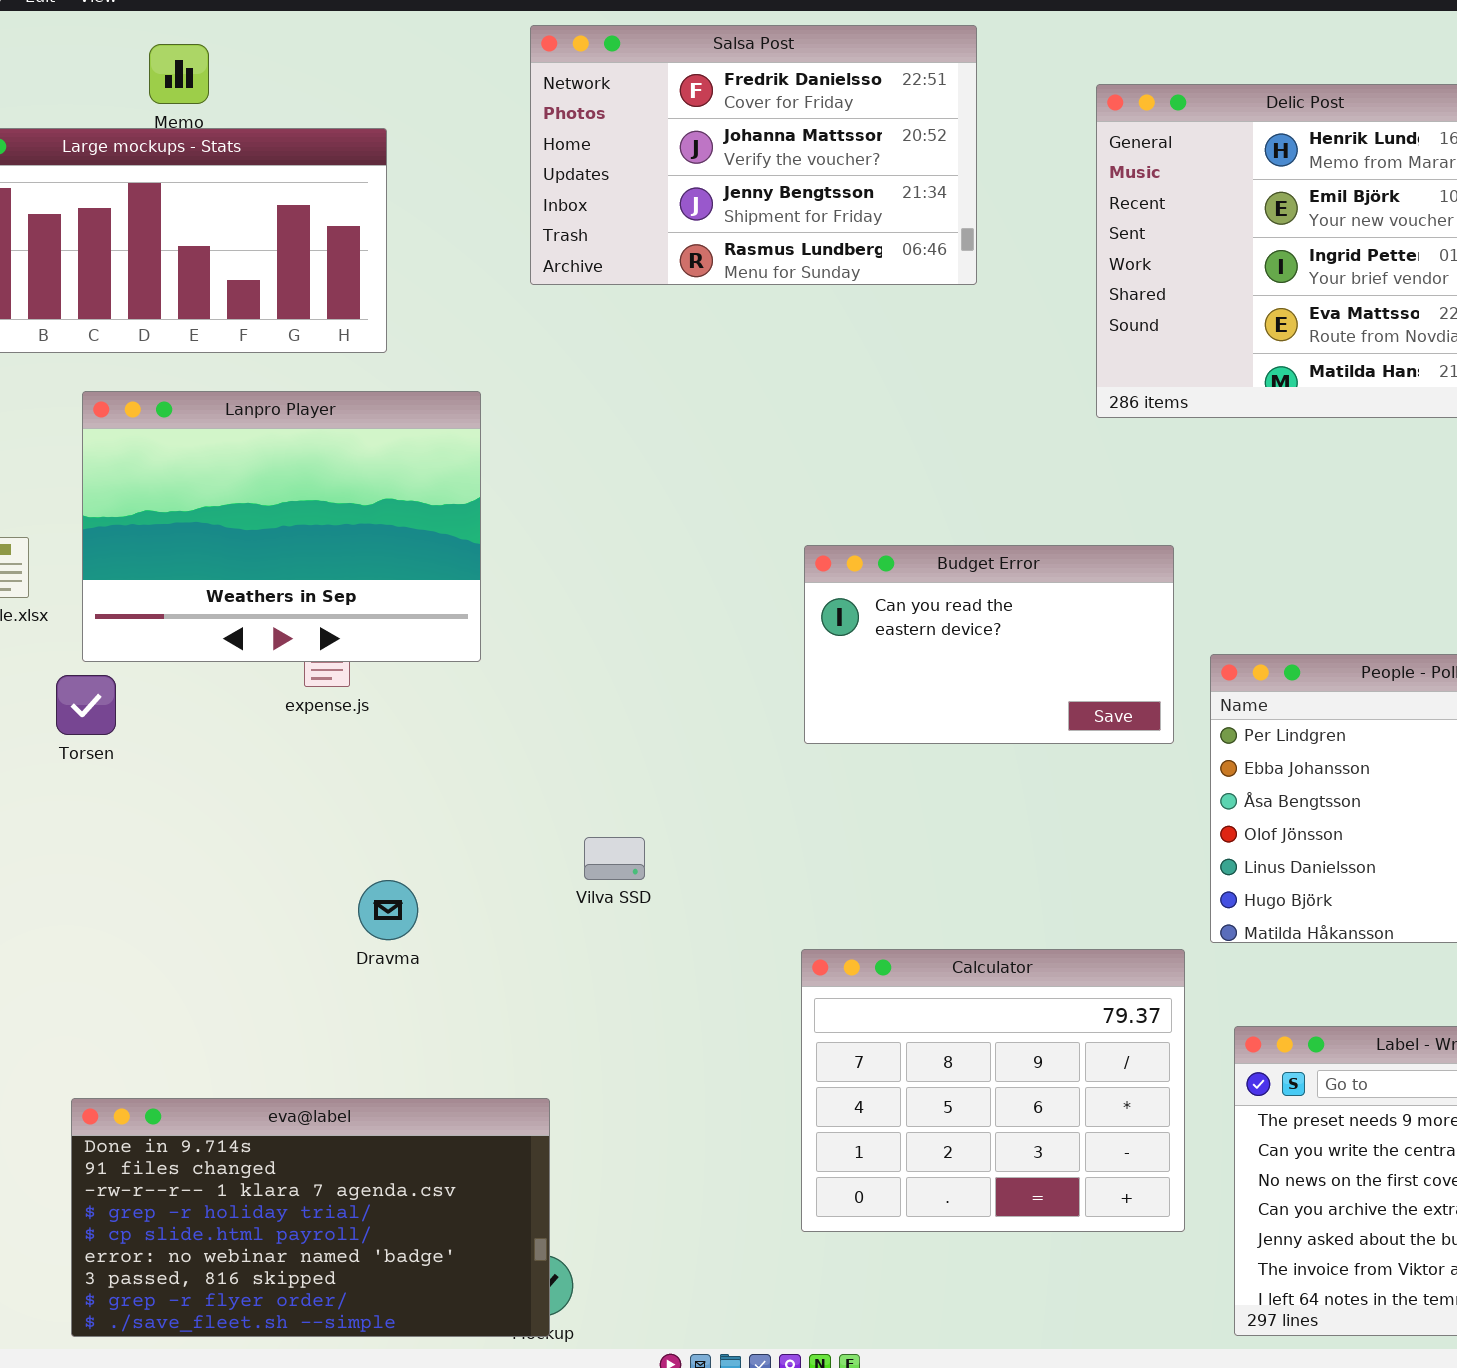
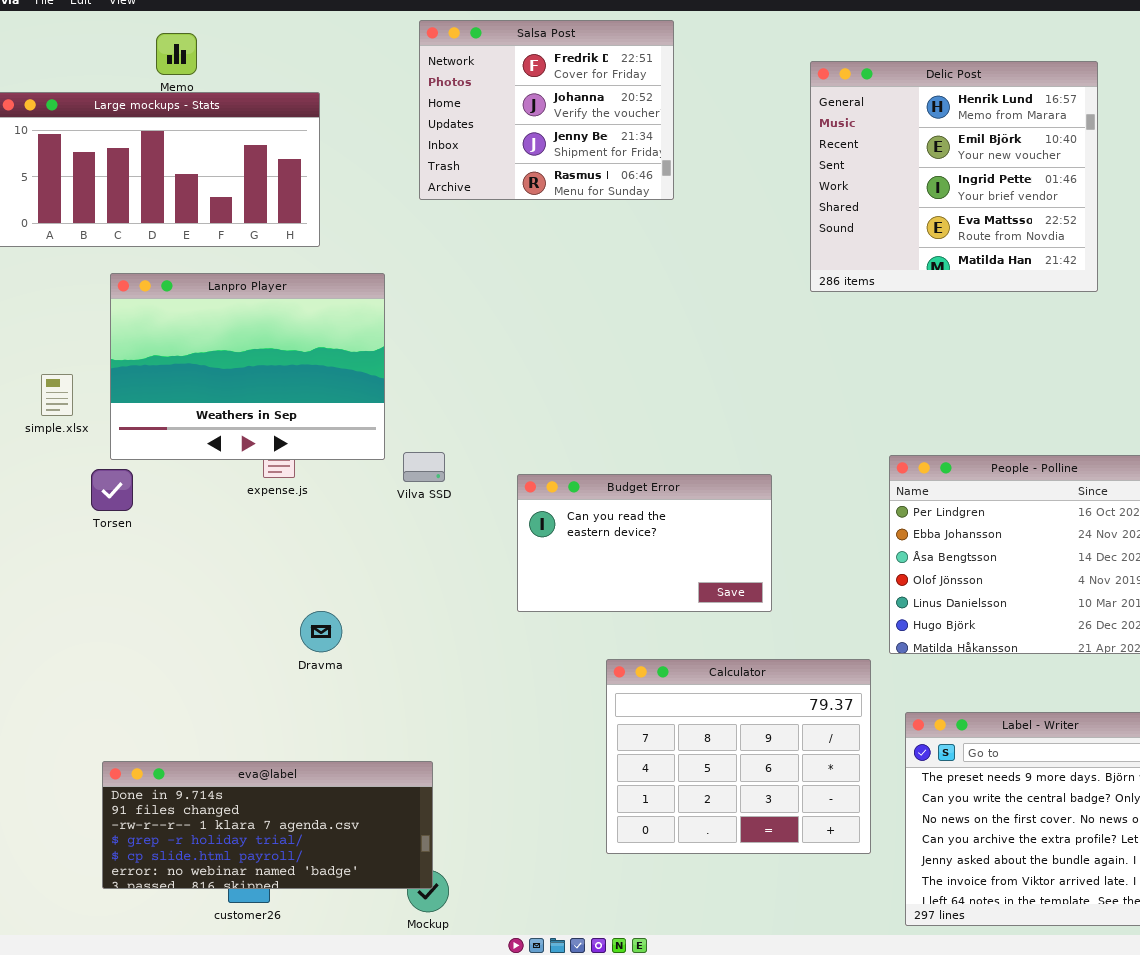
Salsa Post: [530,25,977,285] -> [419,20,674,200], resized
Budget Error: [804,545,1174,744] -> [517,474,772,612], moved
Vilva SSD: [584,837,645,880] -> [403,452,445,482], moved
eva@label: [71,1098,550,1337] -> [102,761,433,889], resized

